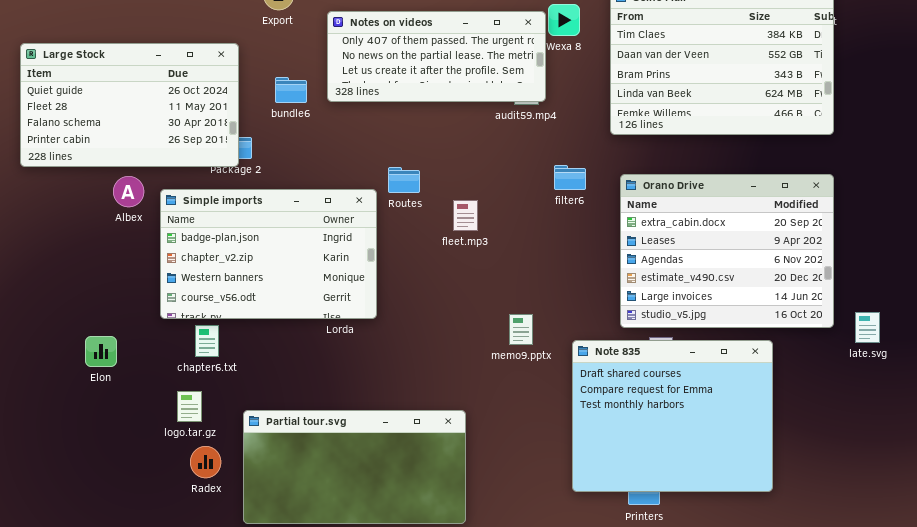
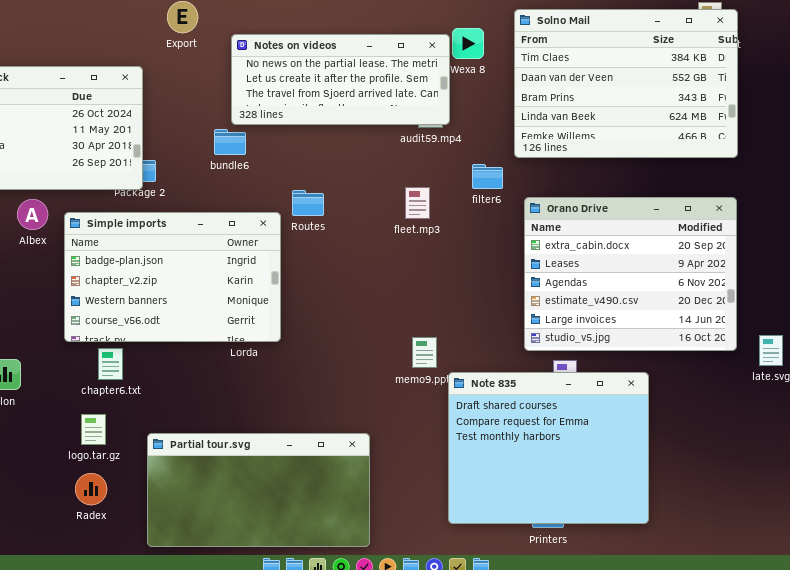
Notes on videos: [327,11,546,102] -> [231,34,450,125], scrolled down 1 row
bundle6: [275,77,307,103] -> [214,129,246,155], moved
filter6: [554,165,586,190] -> [472,164,503,189], moved
fleet.mp3: [453,200,478,231] -> [405,187,430,219], moved
Note 835: [572,340,773,492] -> [448,372,649,524], moved
Radex: [190,446,221,478] -> [75,473,107,505], moved

